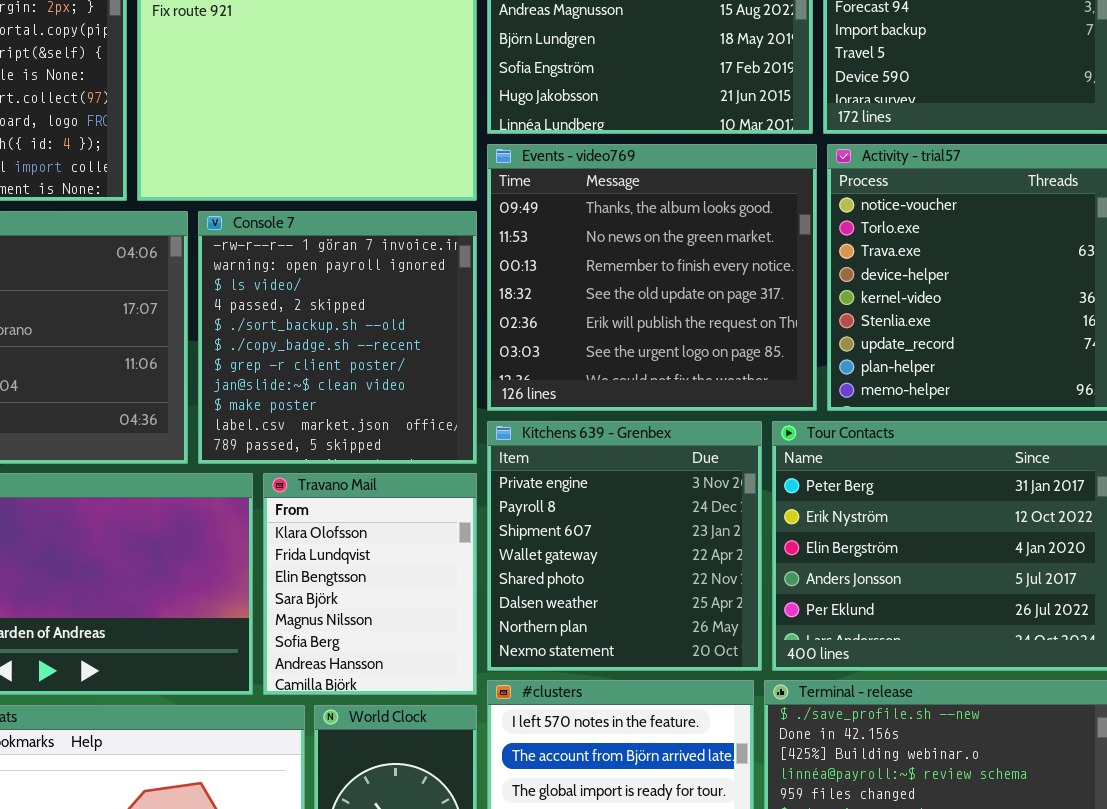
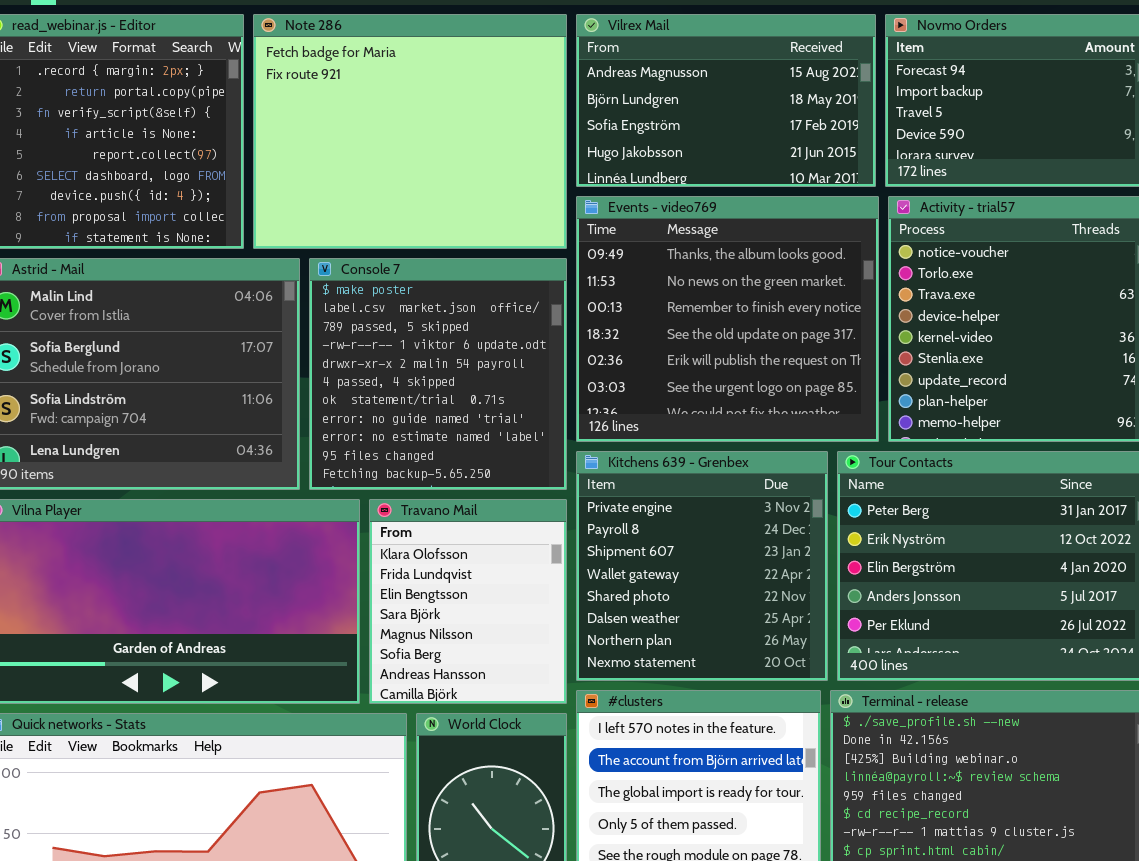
Console 7: [198,211,477,464] -> [309,258,567,490], scrolled down 8 rows

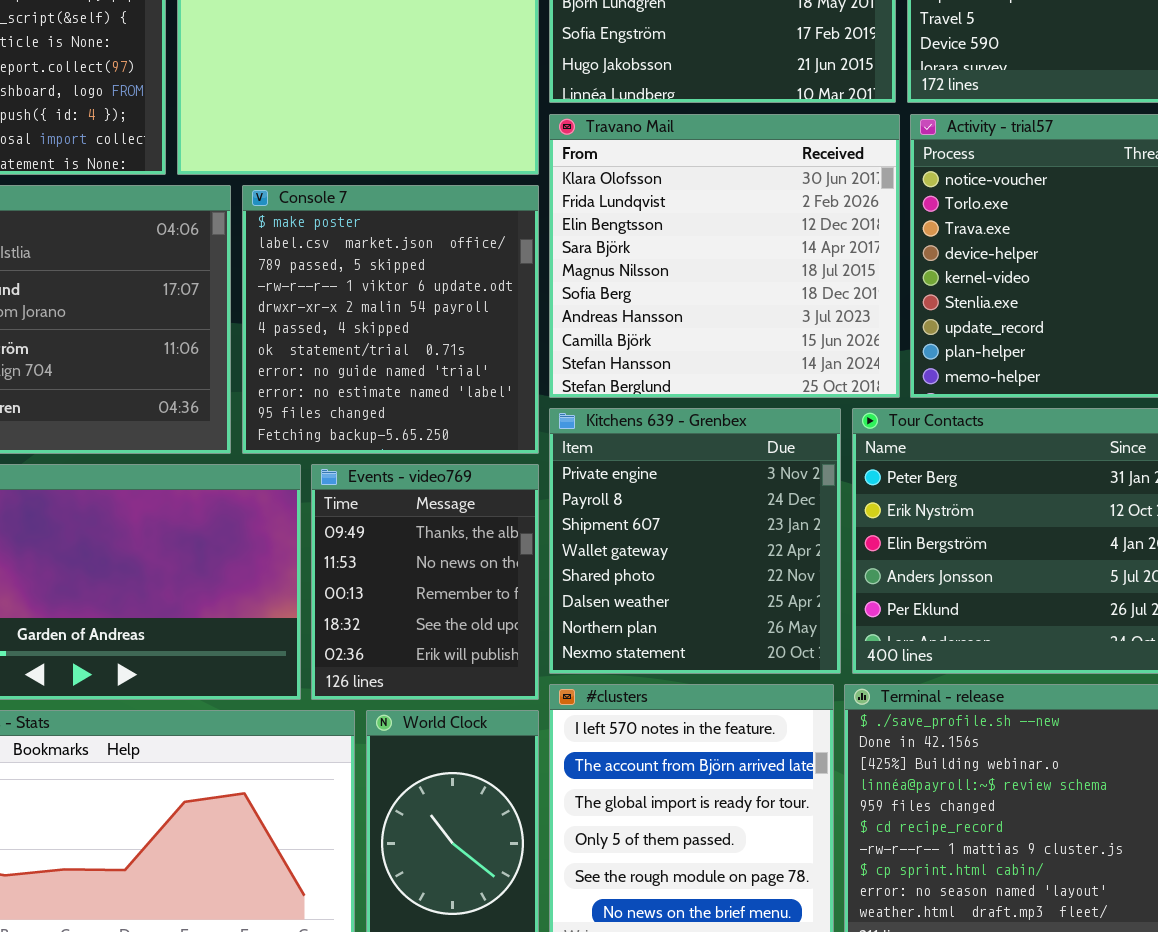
Events - video769: [576,196,879,442] -> [311,464,539,700], moved, resized
Travano Mail: [369,499,567,704] -> [549,114,900,398], moved, resized

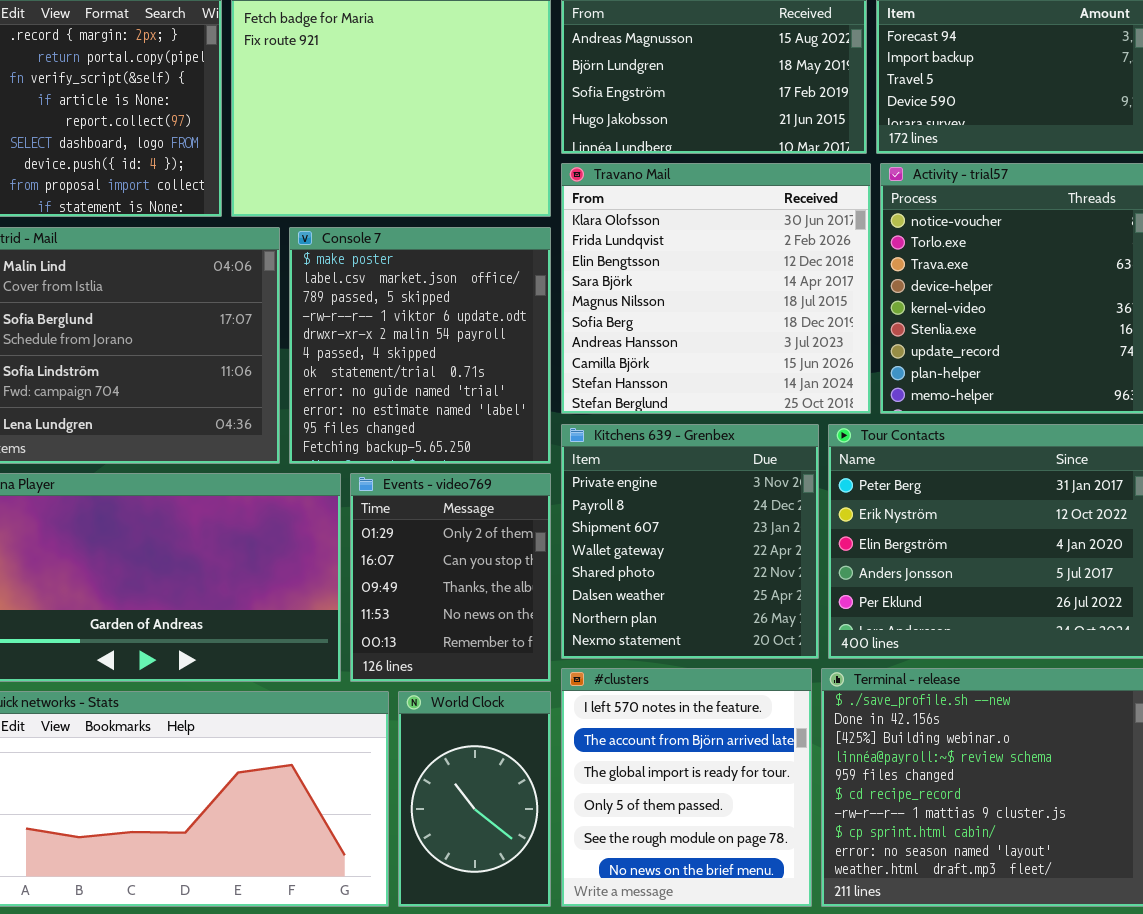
Events - video769: [311,464,539,700] -> [350,473,551,682], scrolled up 2 rows

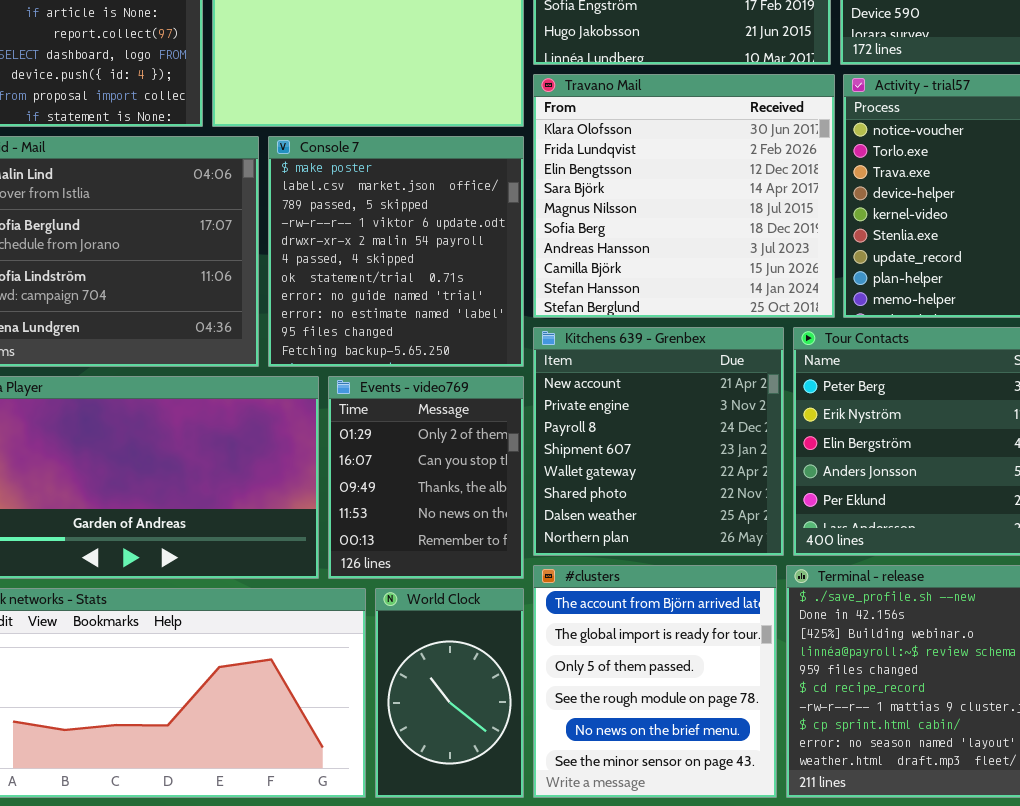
Kitchens 639 - Grenbex: [561,424,819,659] -> [533,327,784,556], scrolled up 1 row
#clusters: [561,668,812,907] -> [533,565,777,798], scrolled down 1 row

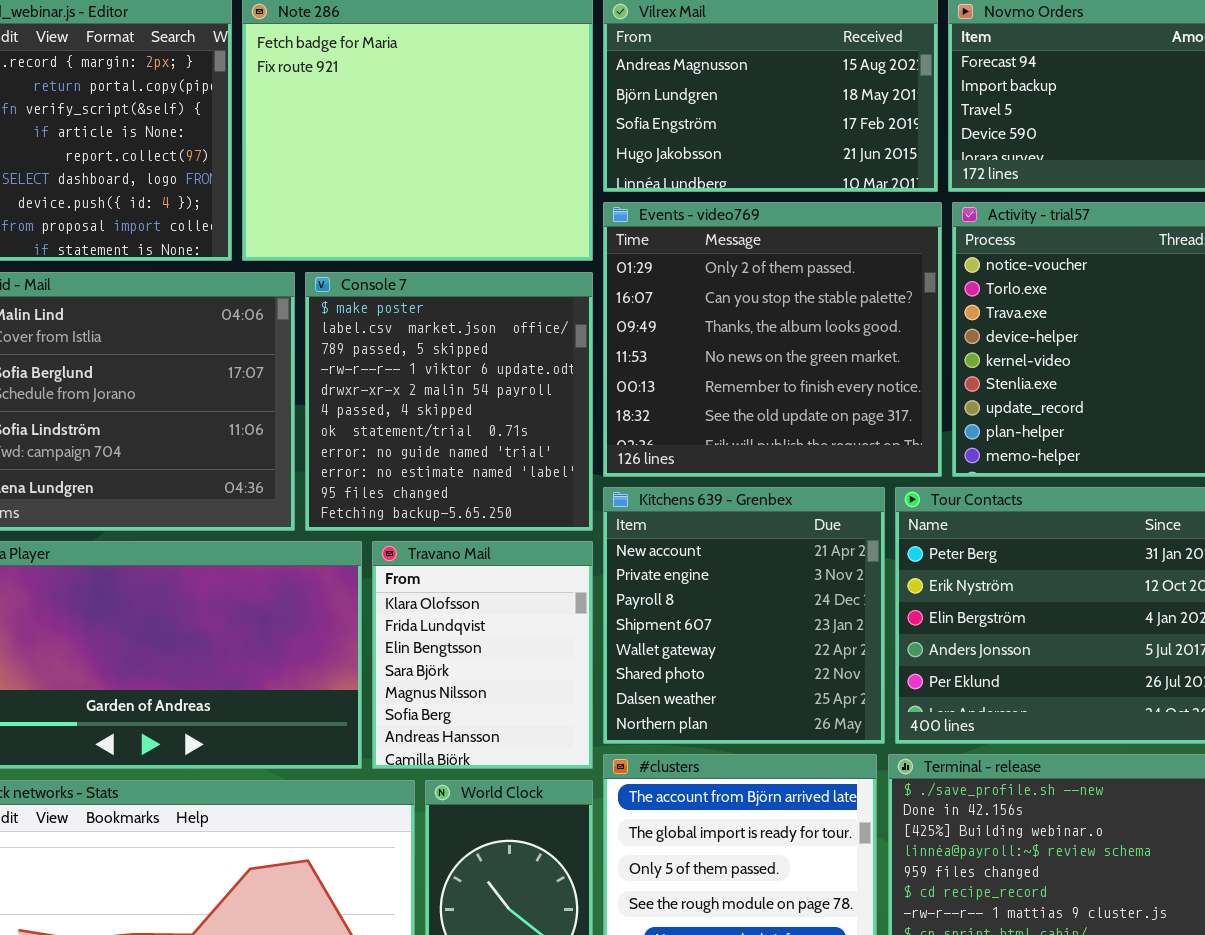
Travano Mail: [533,74,835,318] -> [372,541,593,769], moved, resized
Events - video769: [328,376,524,579] -> [603,202,942,477], moved, resized

